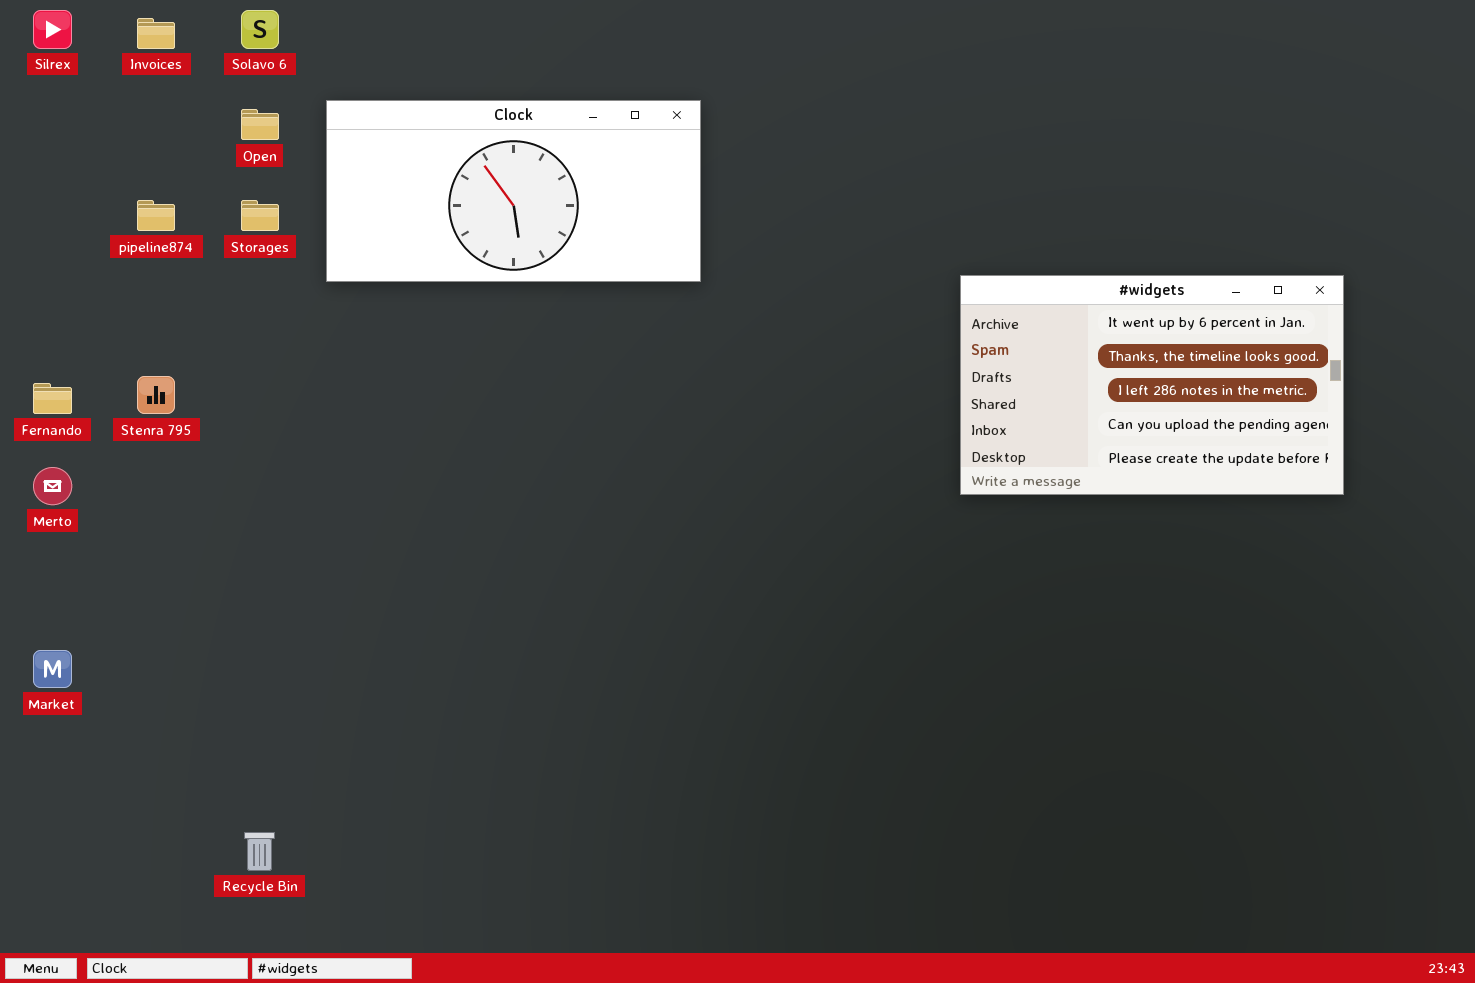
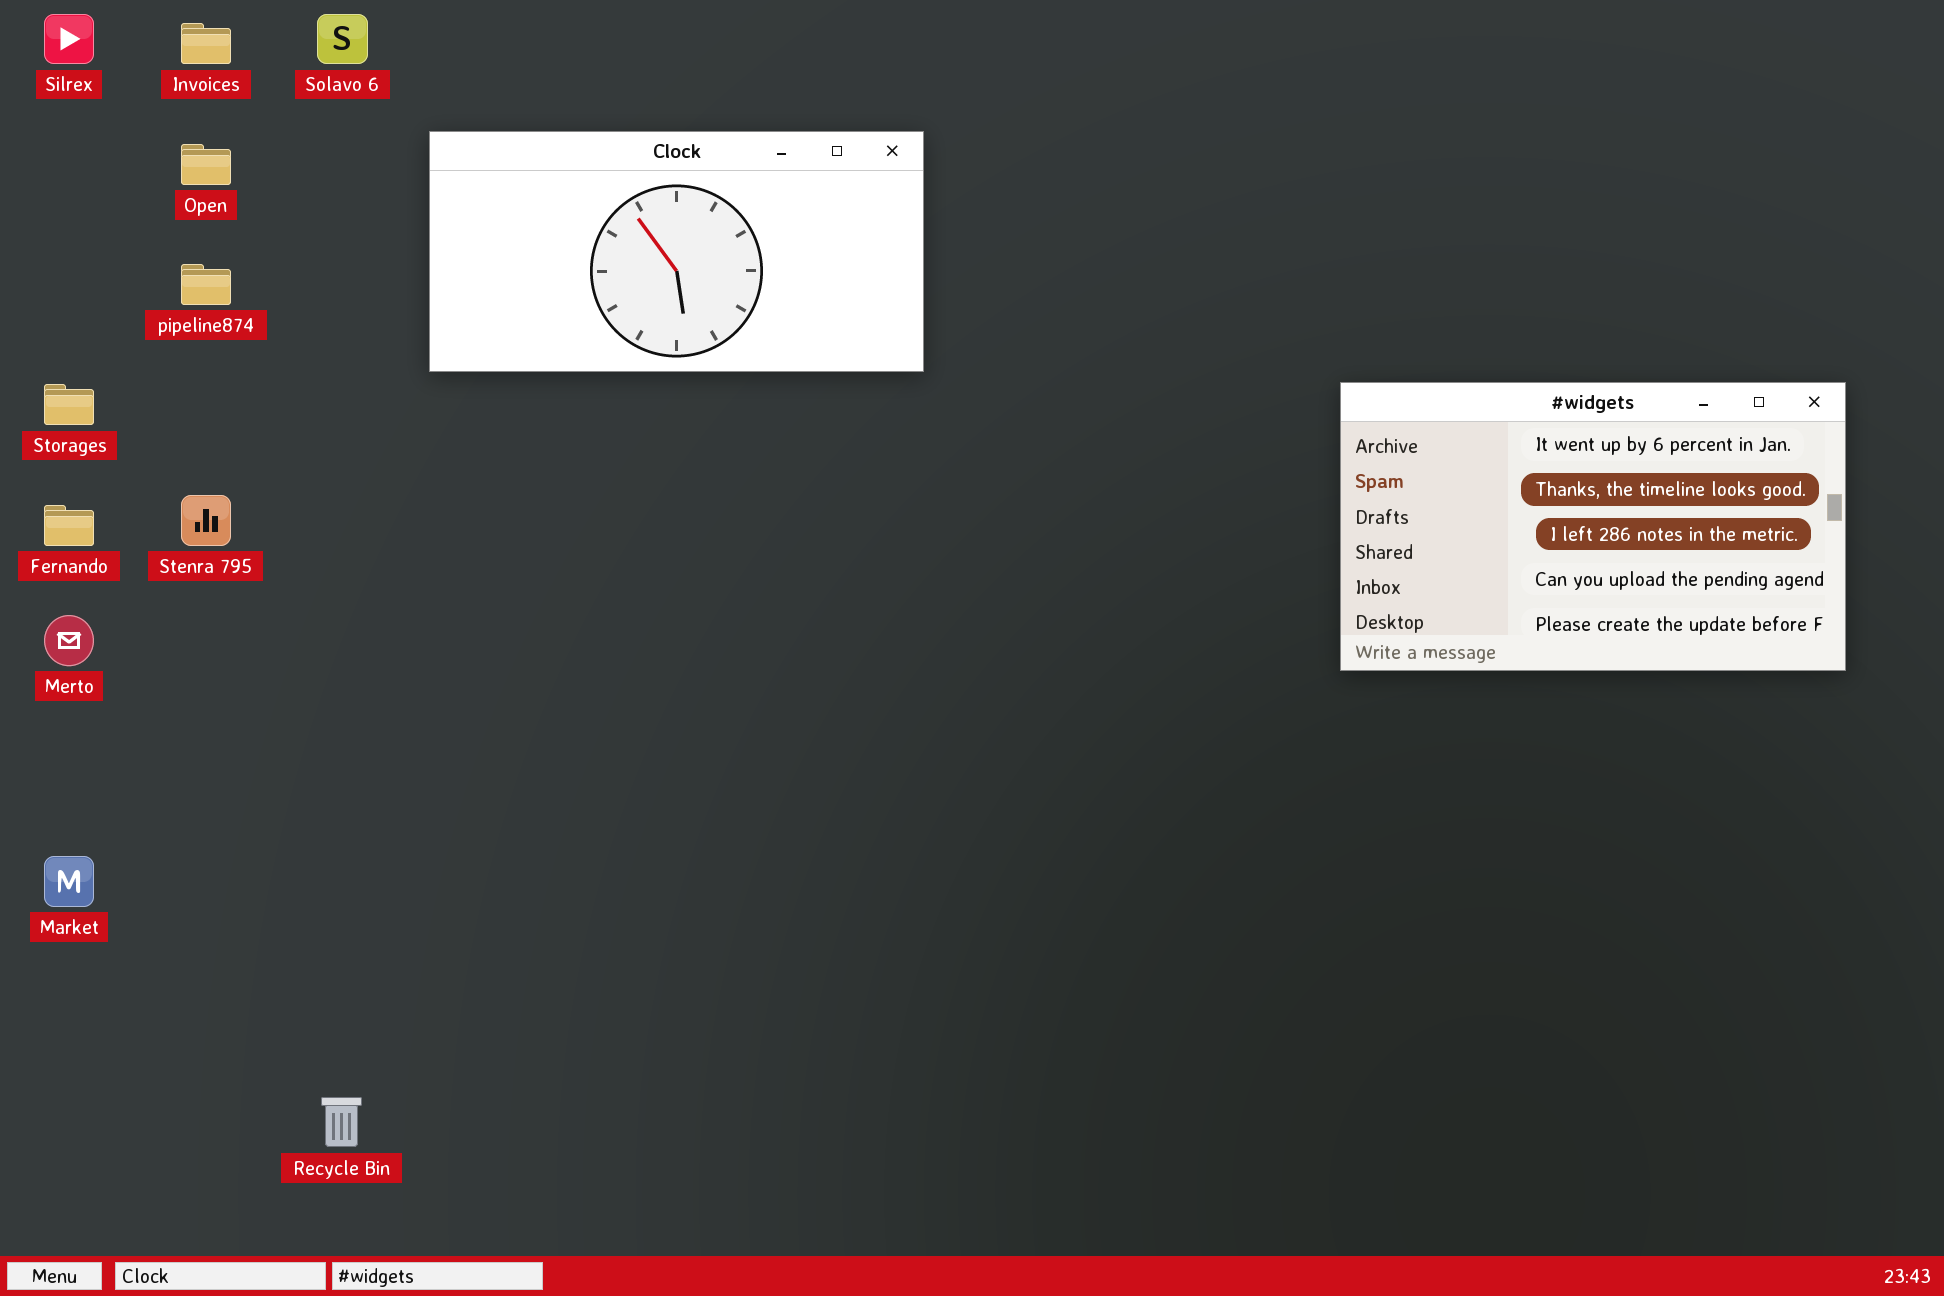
Open: [241,109,279,140] -> [181,144,231,185], moved
Storages: [241,200,279,231] -> [44,384,94,425], moved
#widgets: [960,275,1344,495] -> [1340,382,1846,671], moved

